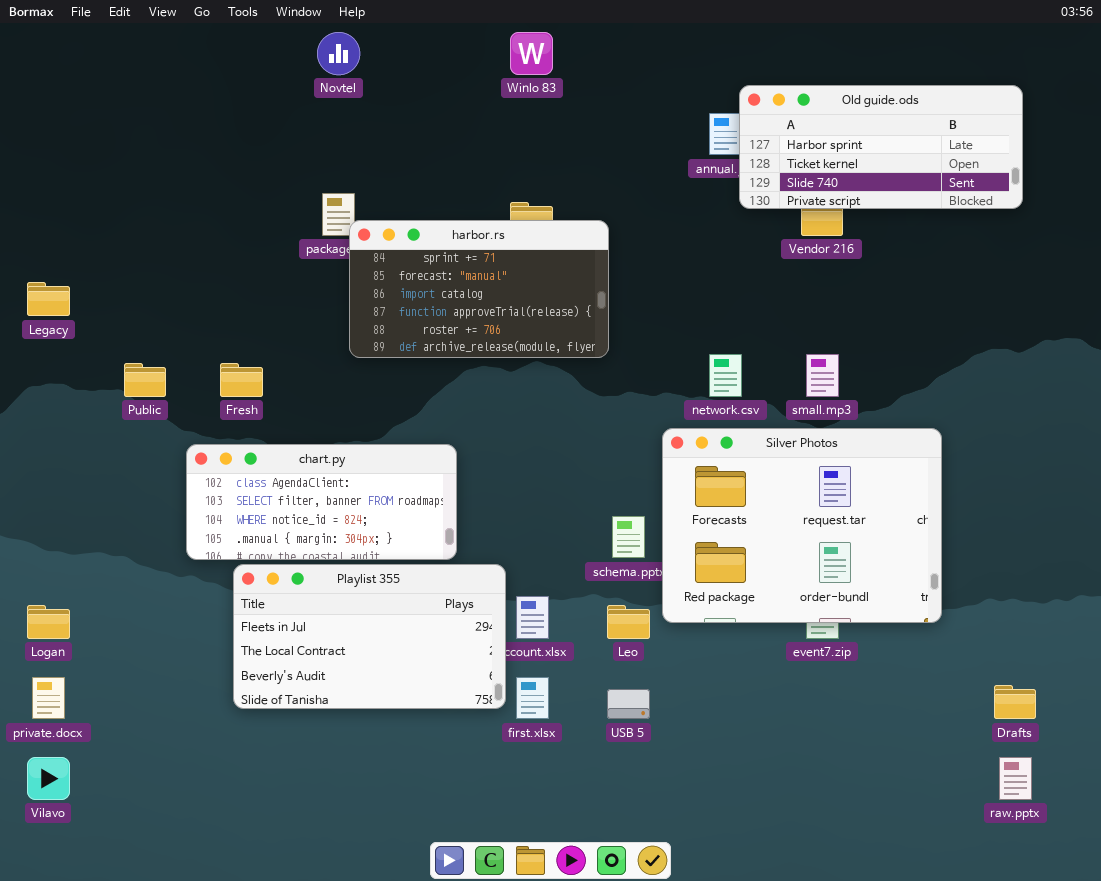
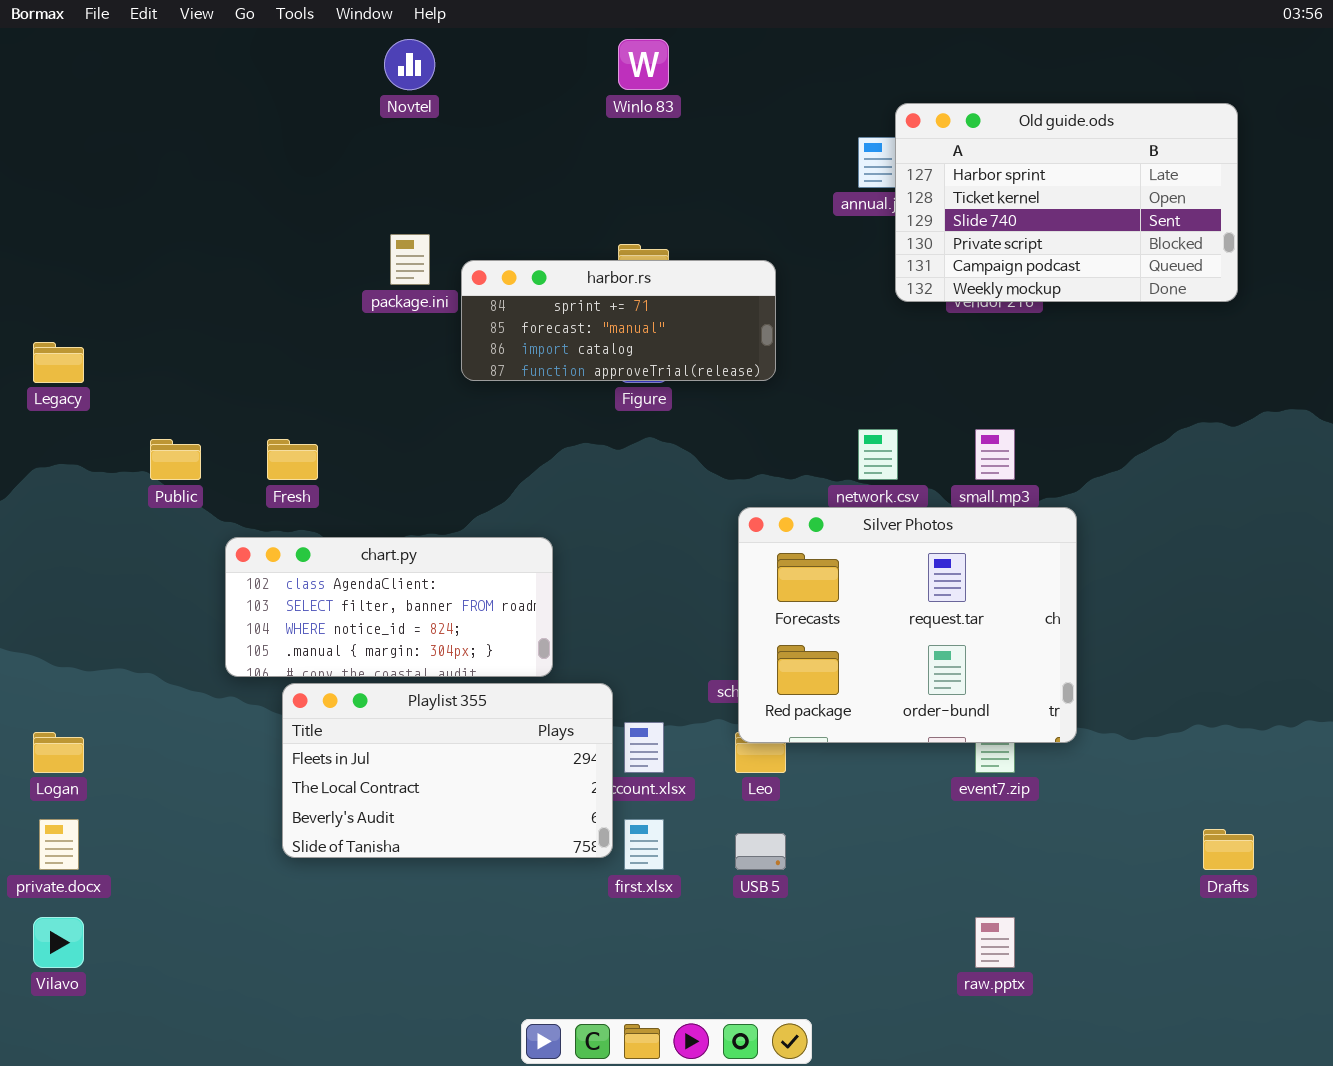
Old guide.ods: [739,85,1023,209] -> [895,103,1238,302], resized
harbor.rs: [349,220,609,358] -> [461,260,776,381], moved, resized
Silver Photos: [662,428,942,623] -> [738,507,1077,743], moved
raw.pptx: [999,757,1032,800] -> [975,917,1015,968], moved

